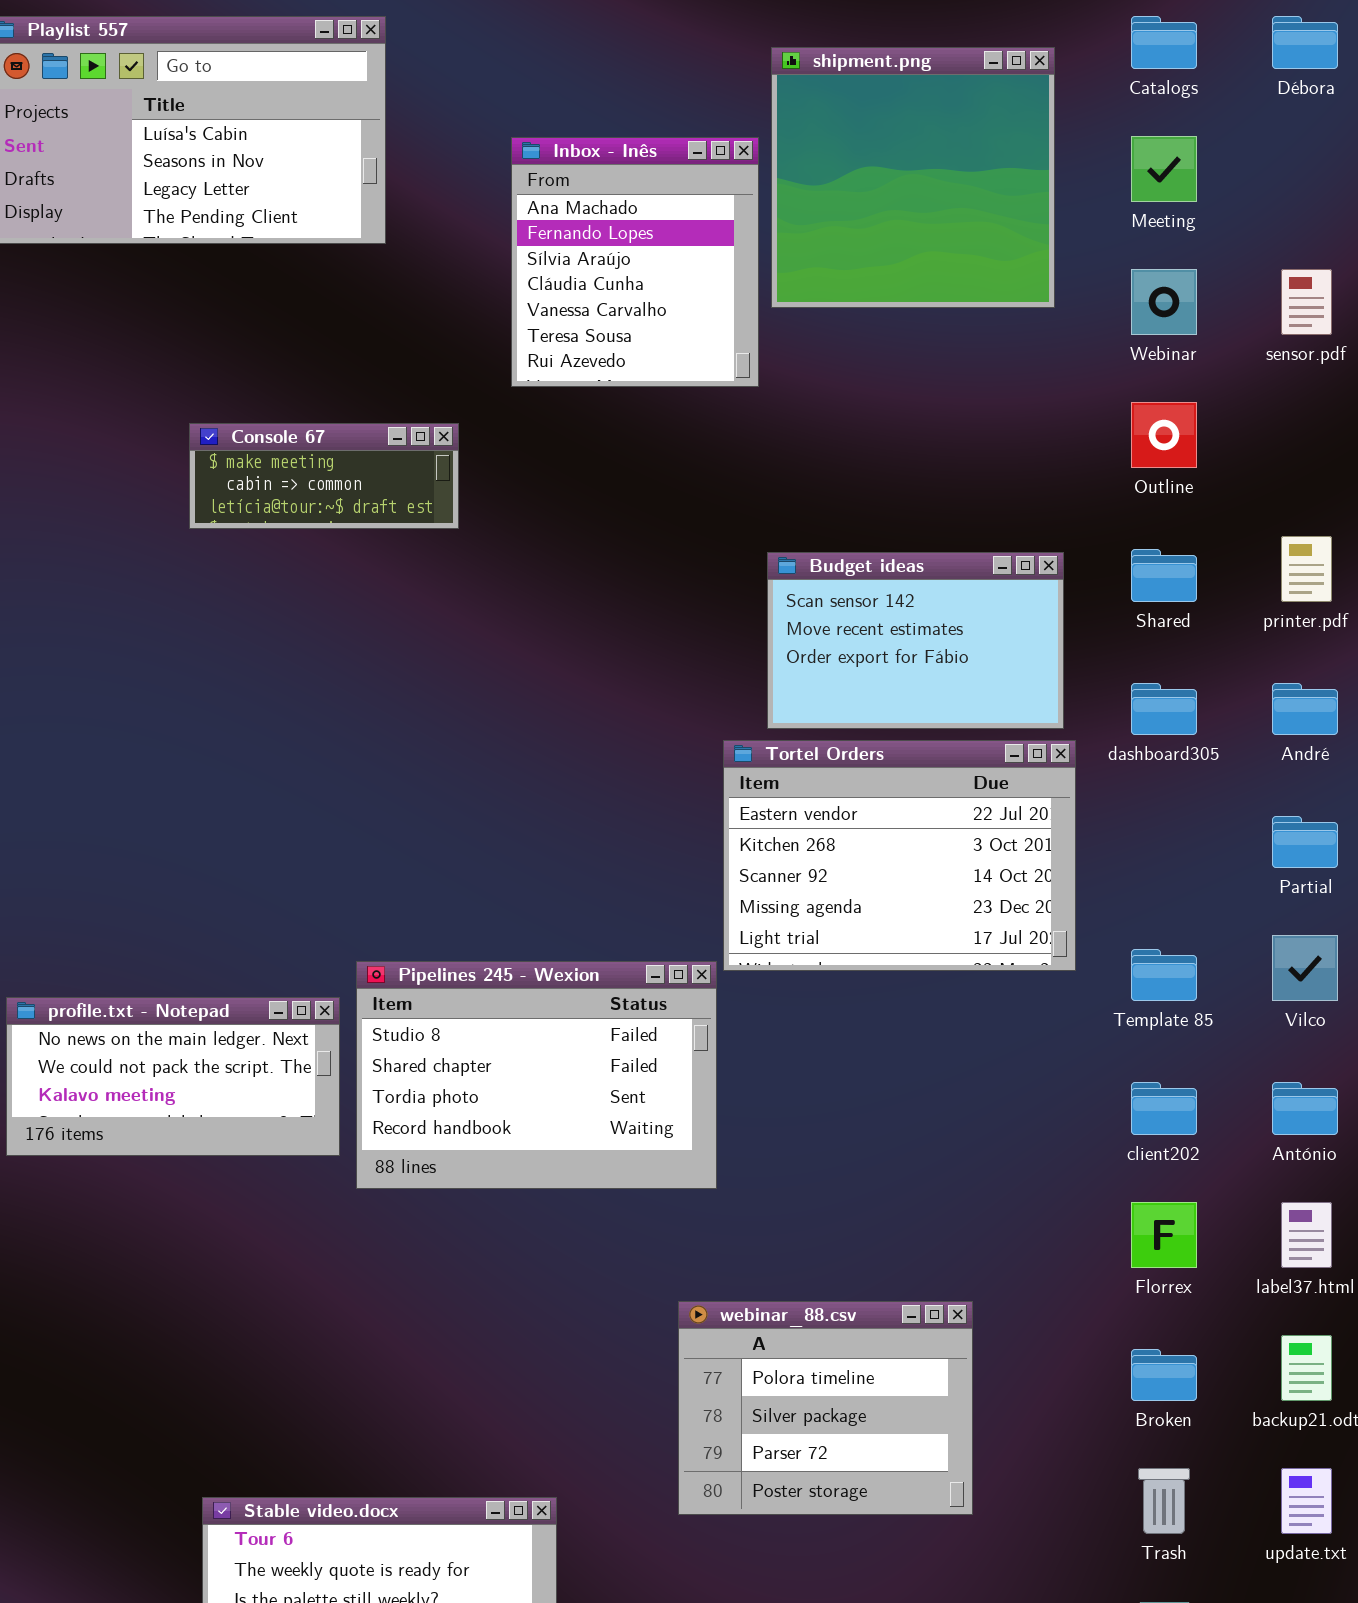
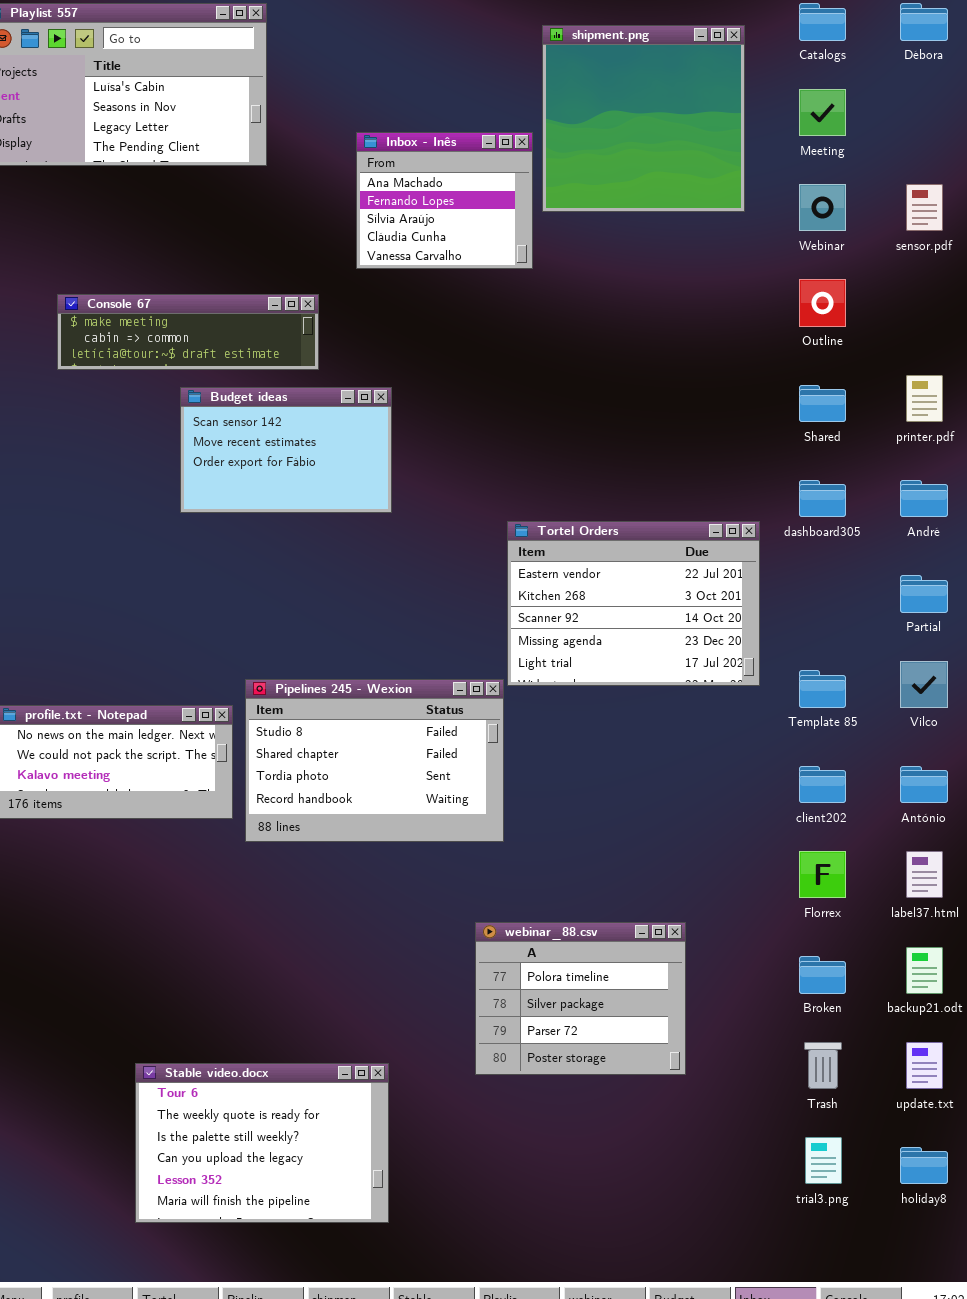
Inbox - Inês: [511,137,759,387] -> [356,132,533,269], resized
Console 67: [189,423,459,529] -> [57,294,319,370], resized
Budget ideas: [767,552,1064,729] -> [180,387,392,513], moved

